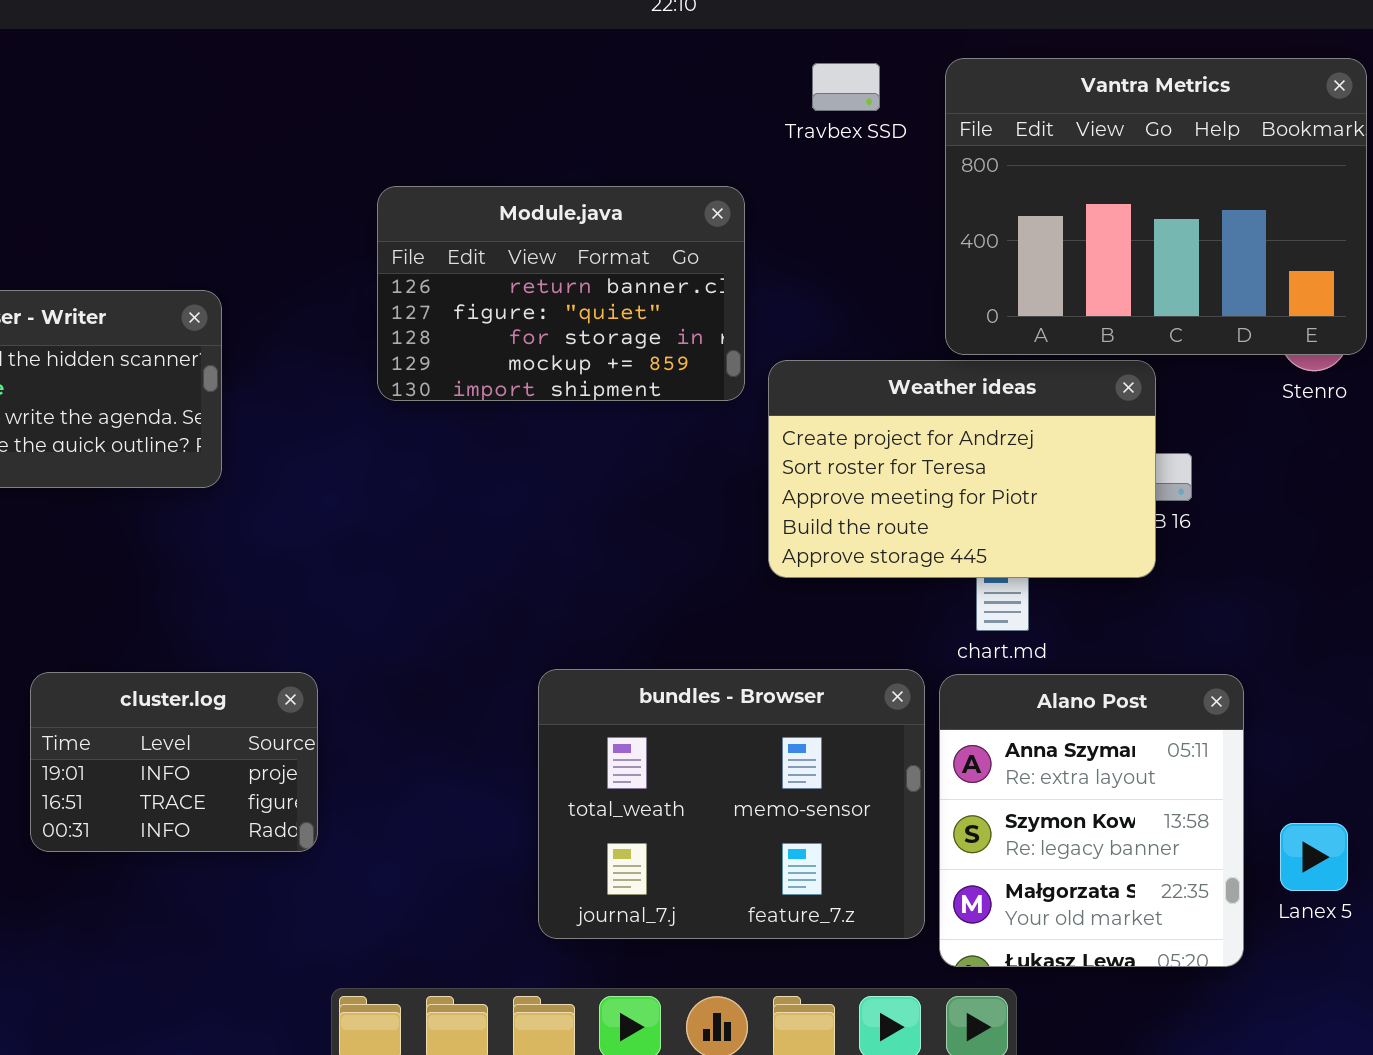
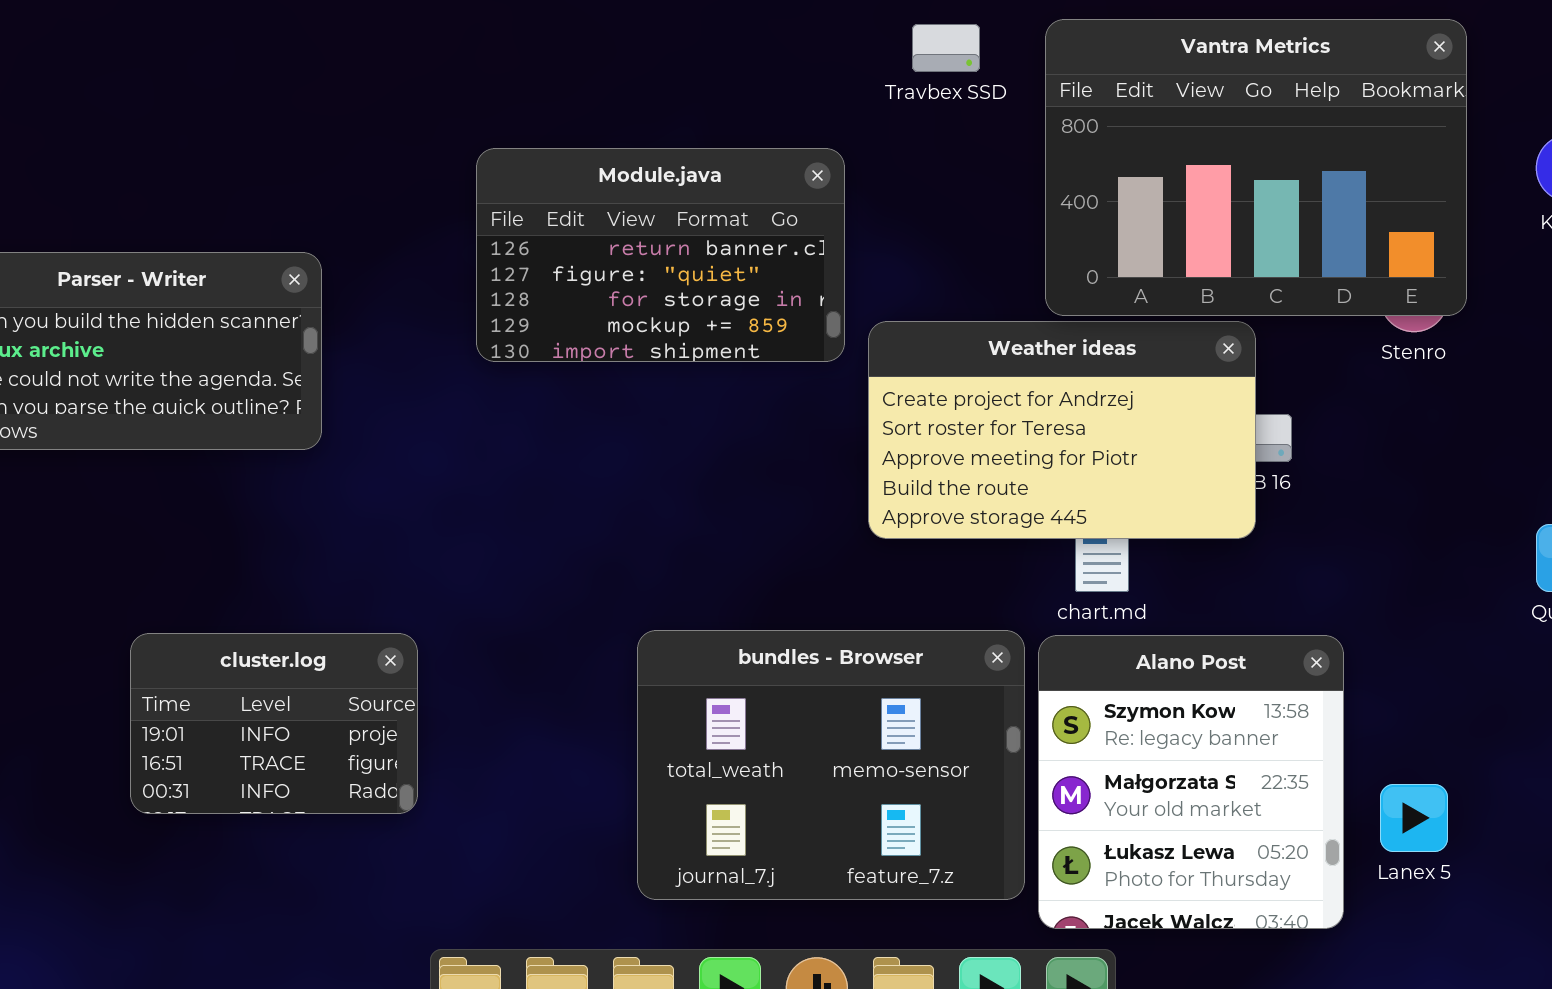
Alano Post: [939,674,1244,967] -> [1038,635,1344,929], scrolled down 1 row

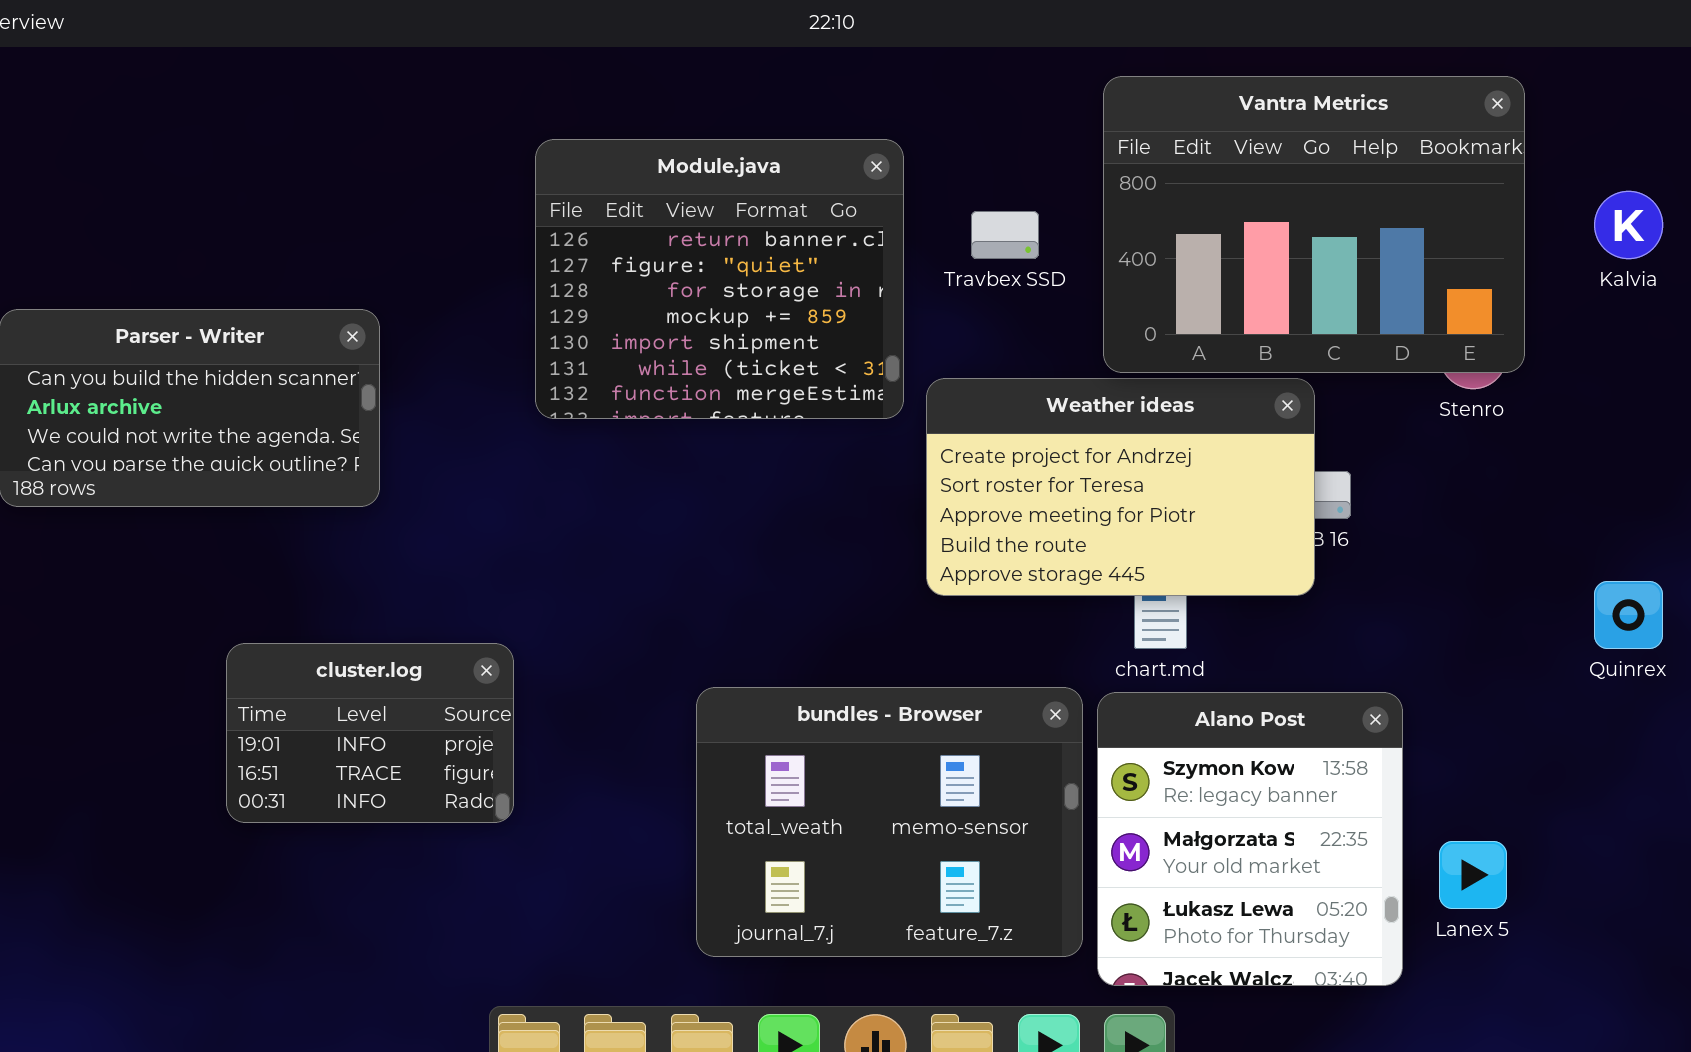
Travbex SSD: [912,24,980,72] -> [971,211,1039,259], moved
Module.java: [476,148,845,362] -> [535,139,904,419], resized
cluster.log: [130,633,418,814] -> [226,643,514,823], moved

